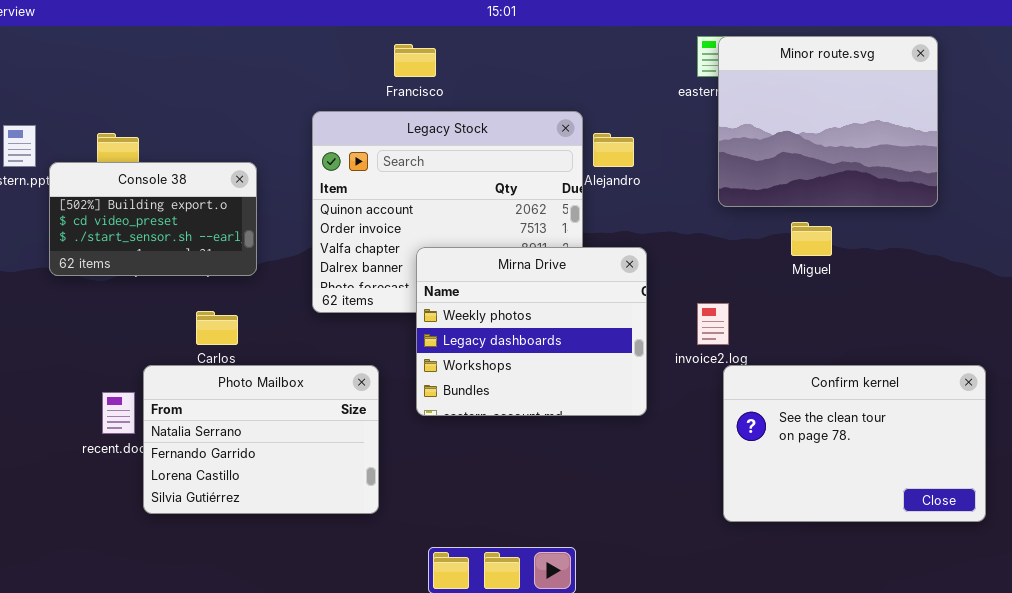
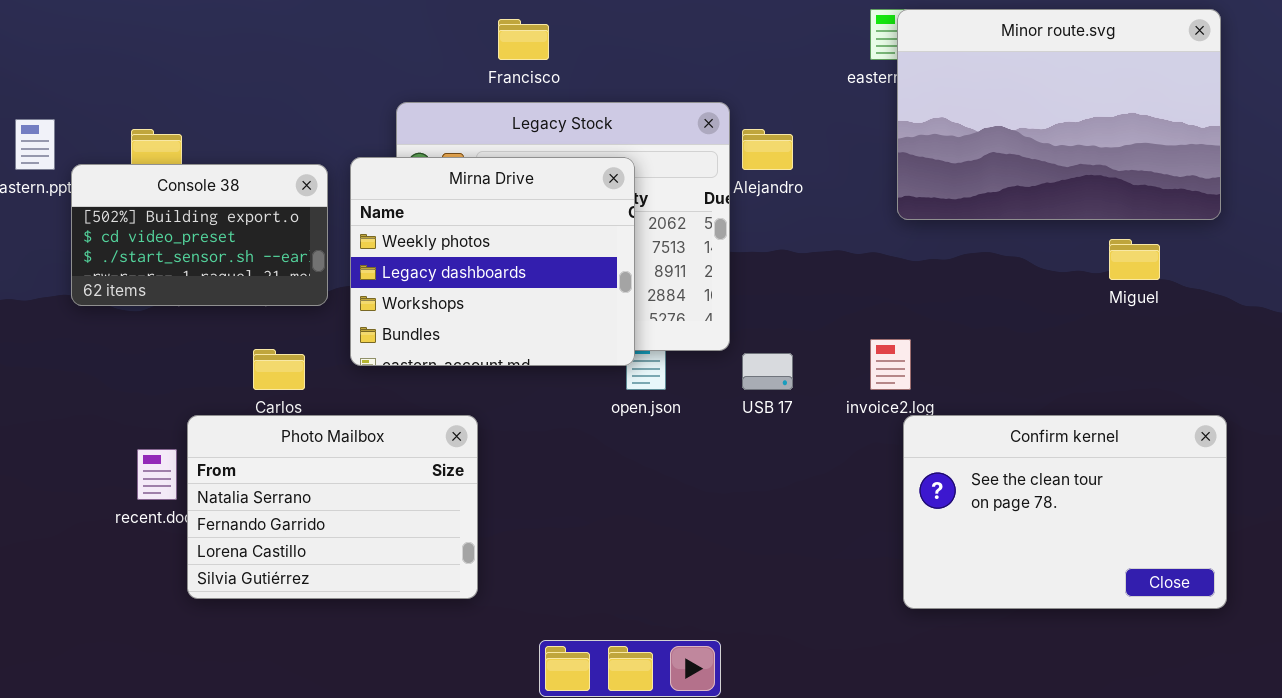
Minor route.svg: [718,36,938,207] -> [897,9,1221,220], resized
Miguel: [791,222,832,256] -> [1109,239,1160,280], moved
Mirna Drive: [416,247,647,416] -> [350,157,635,366], moved

